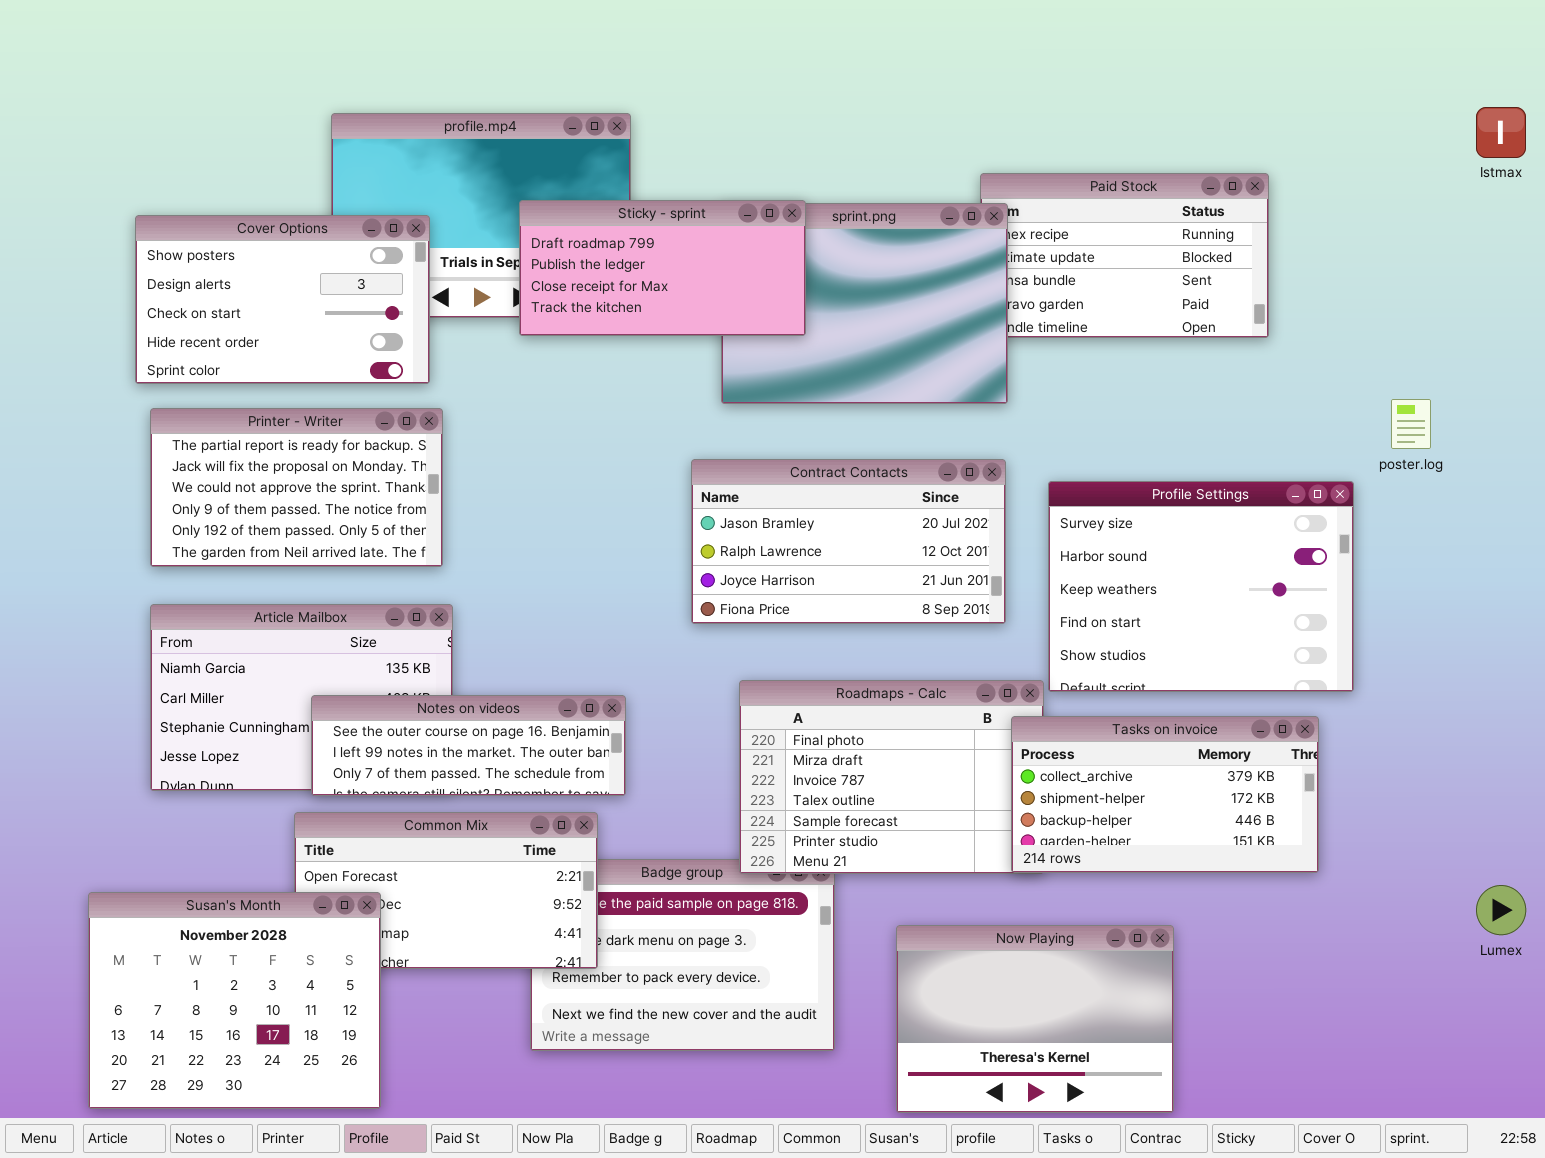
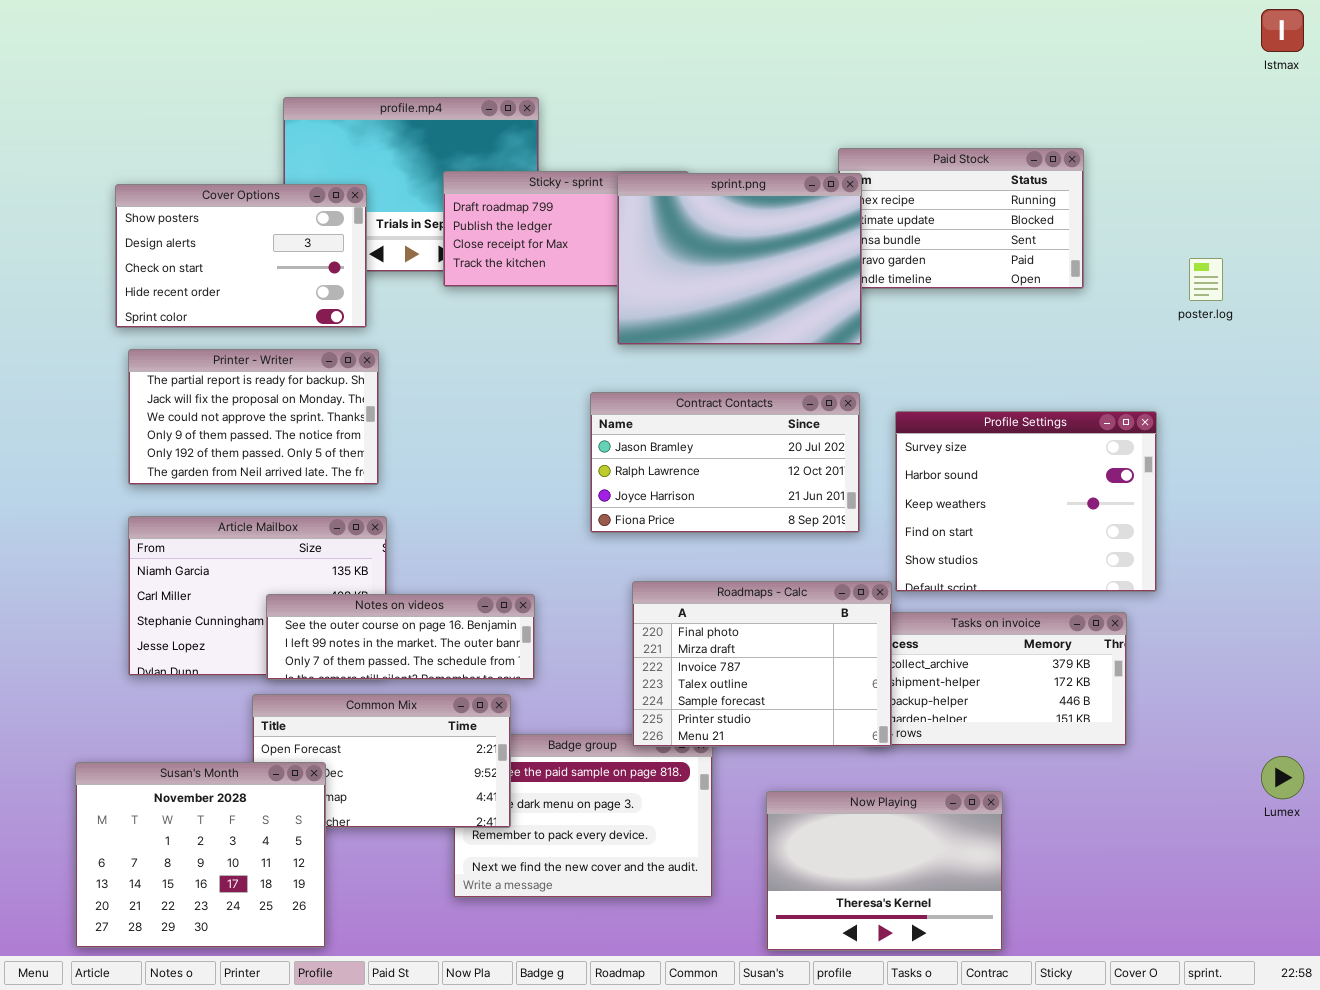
Istmax: [1476,107,1526,158] -> [1261,9,1304,52], moved
sprint.png: [721,203,1008,404] -> [617,173,862,345], raised
poster.log: [1391,399,1431,449] -> [1189,258,1223,301], moved
Roadmaps - Calc: [739,680,1044,874] -> [632,581,892,747], raised

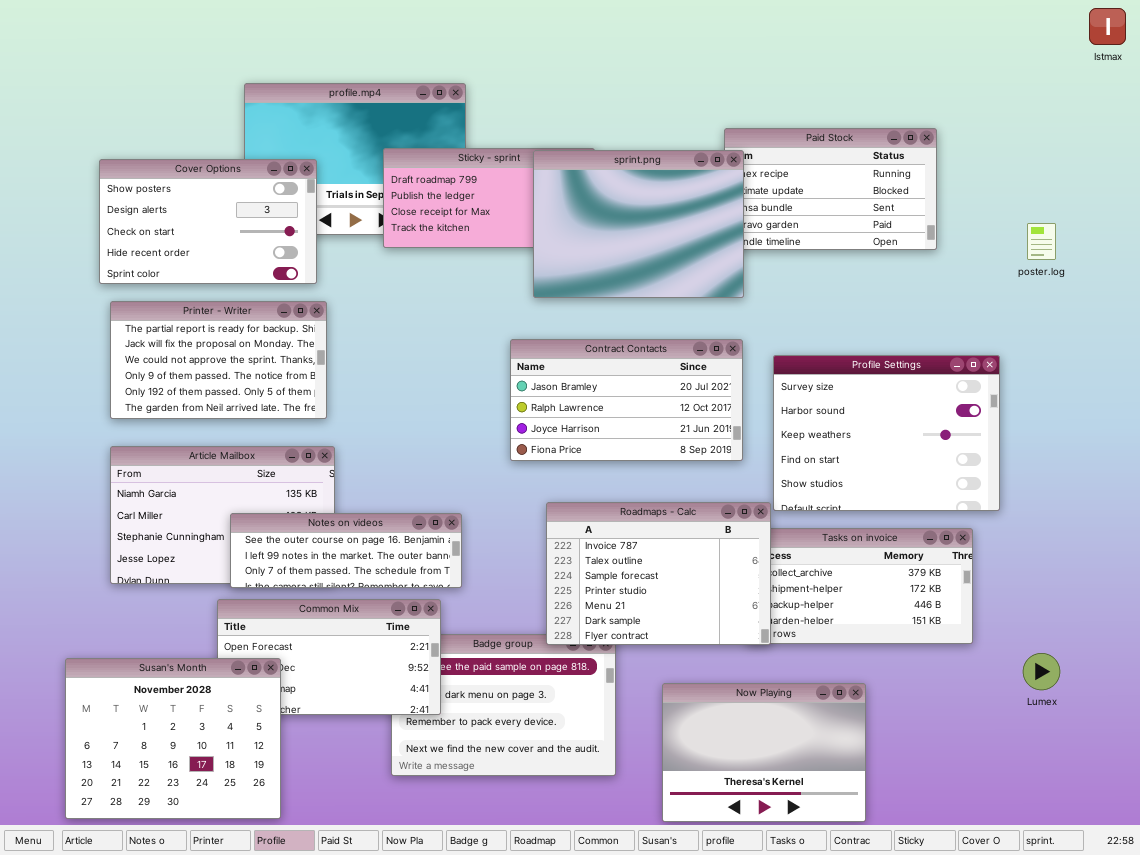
Roadmaps - Calc: [632,581,892,747] -> [546,502,771,645], scrolled down 2 rows
Lumex: [1261,756,1304,799] -> [1023,653,1060,690], moved

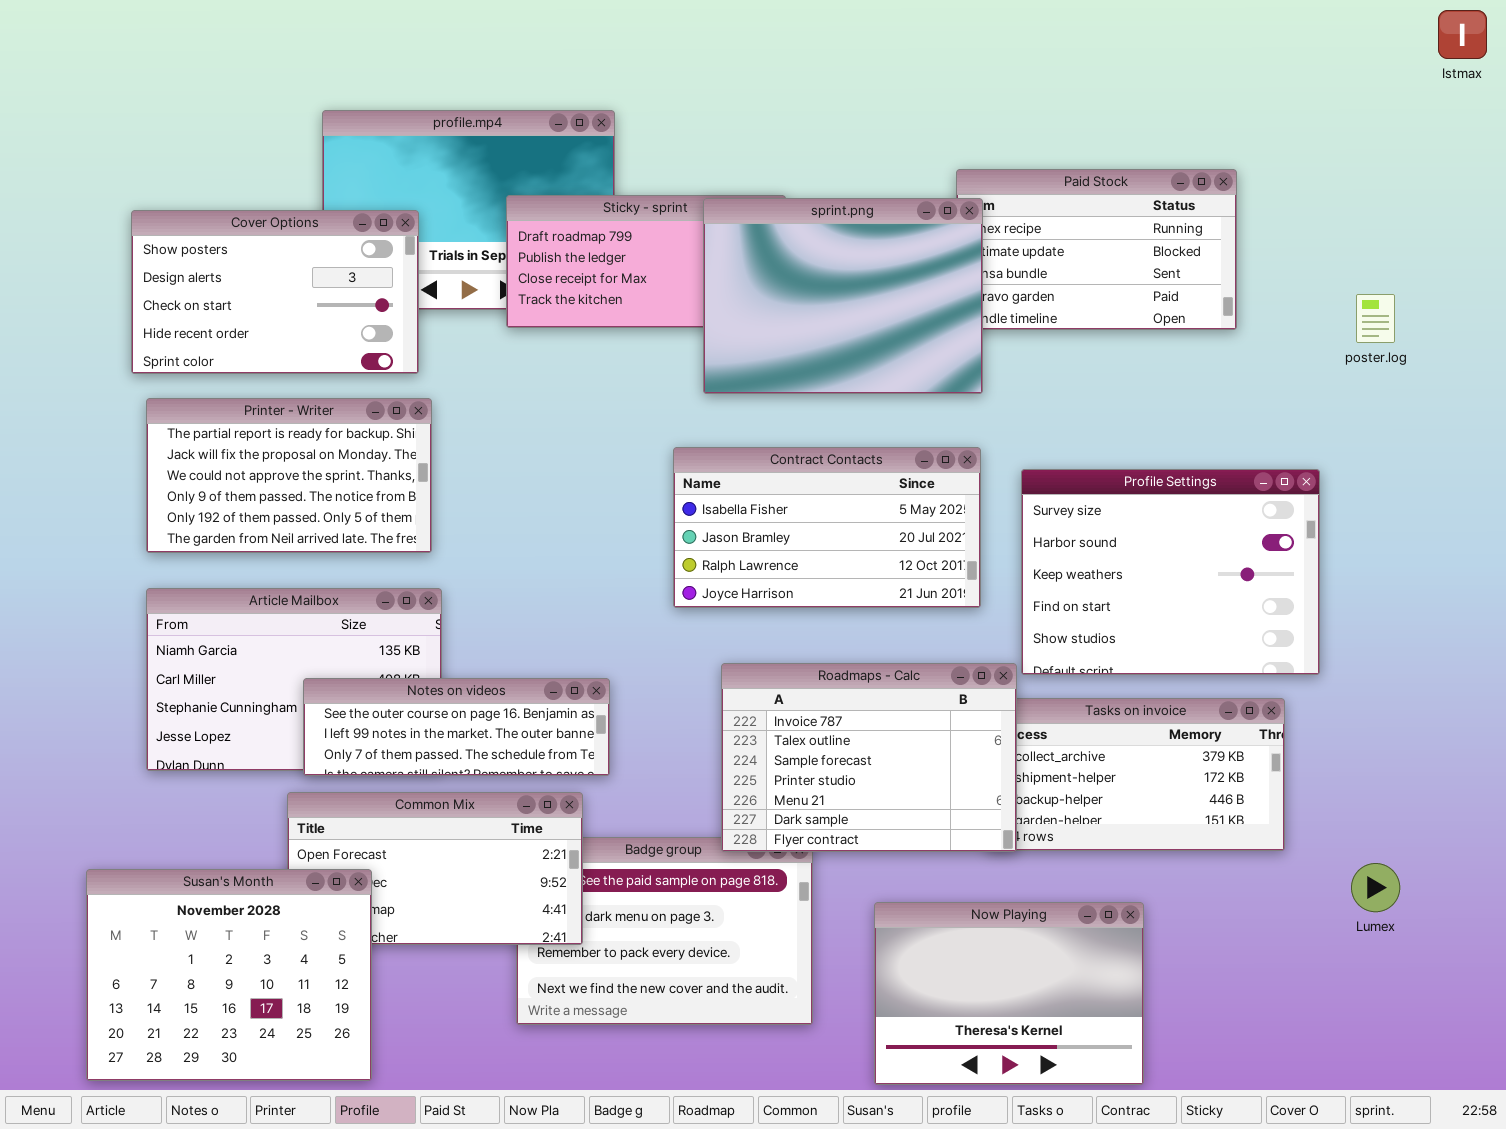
Contract Contacts: [510,339,743,461] -> [673,447,981,608], scrolled up 1 row

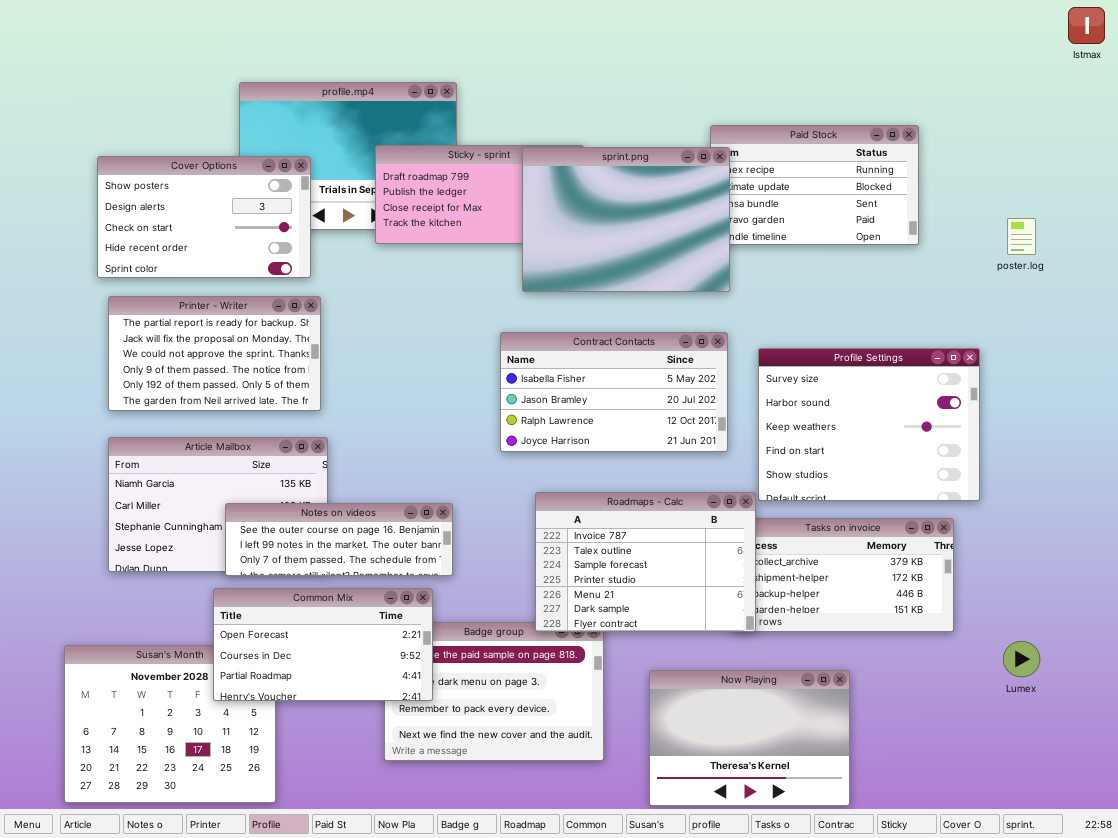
Common Mix: [287,792,583,945] -> [213,588,433,701], raised

